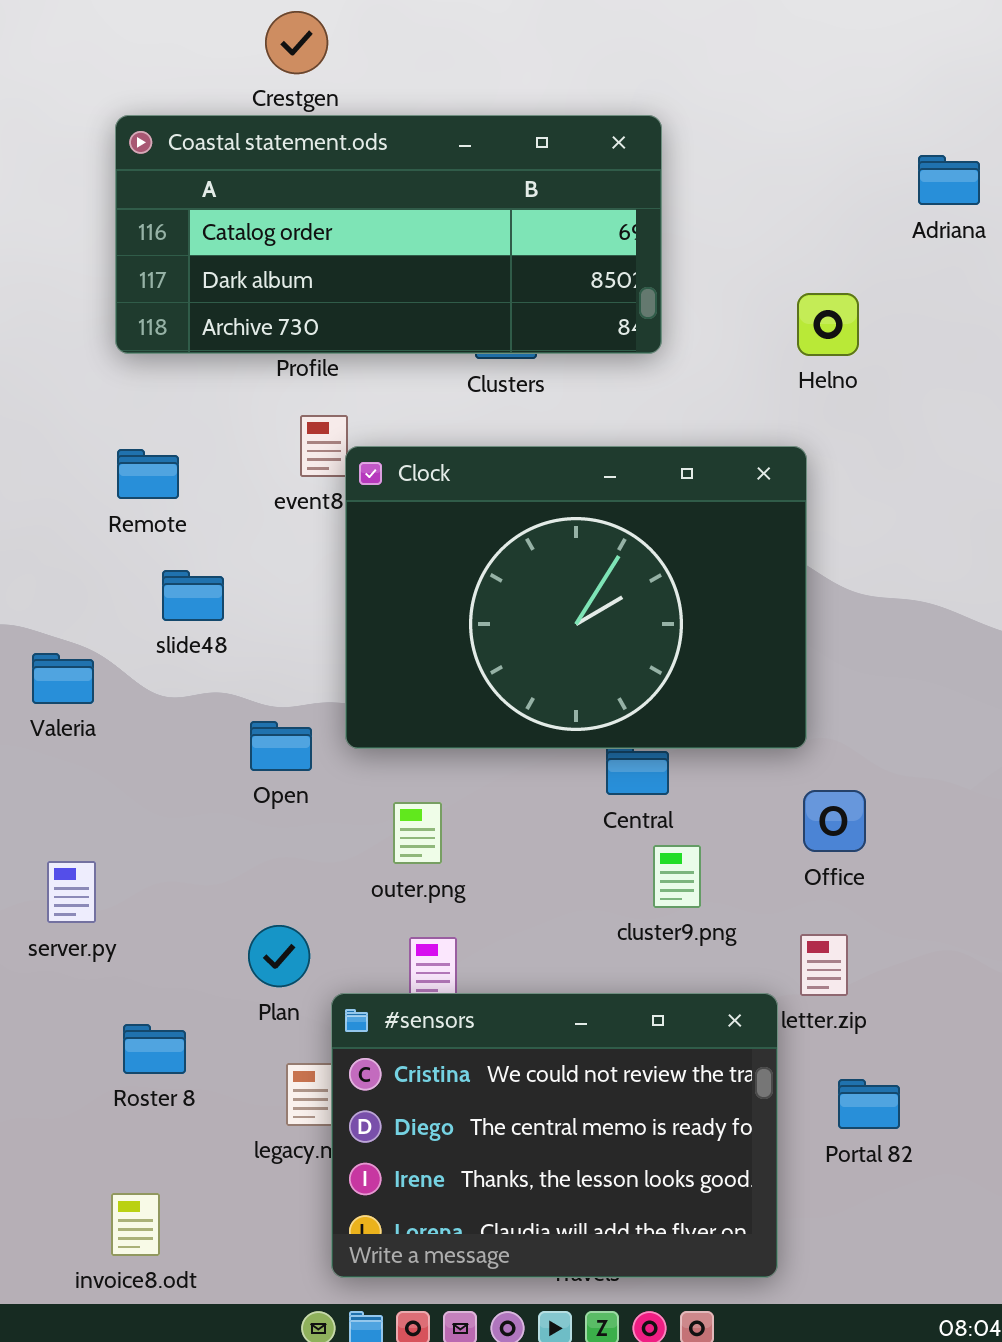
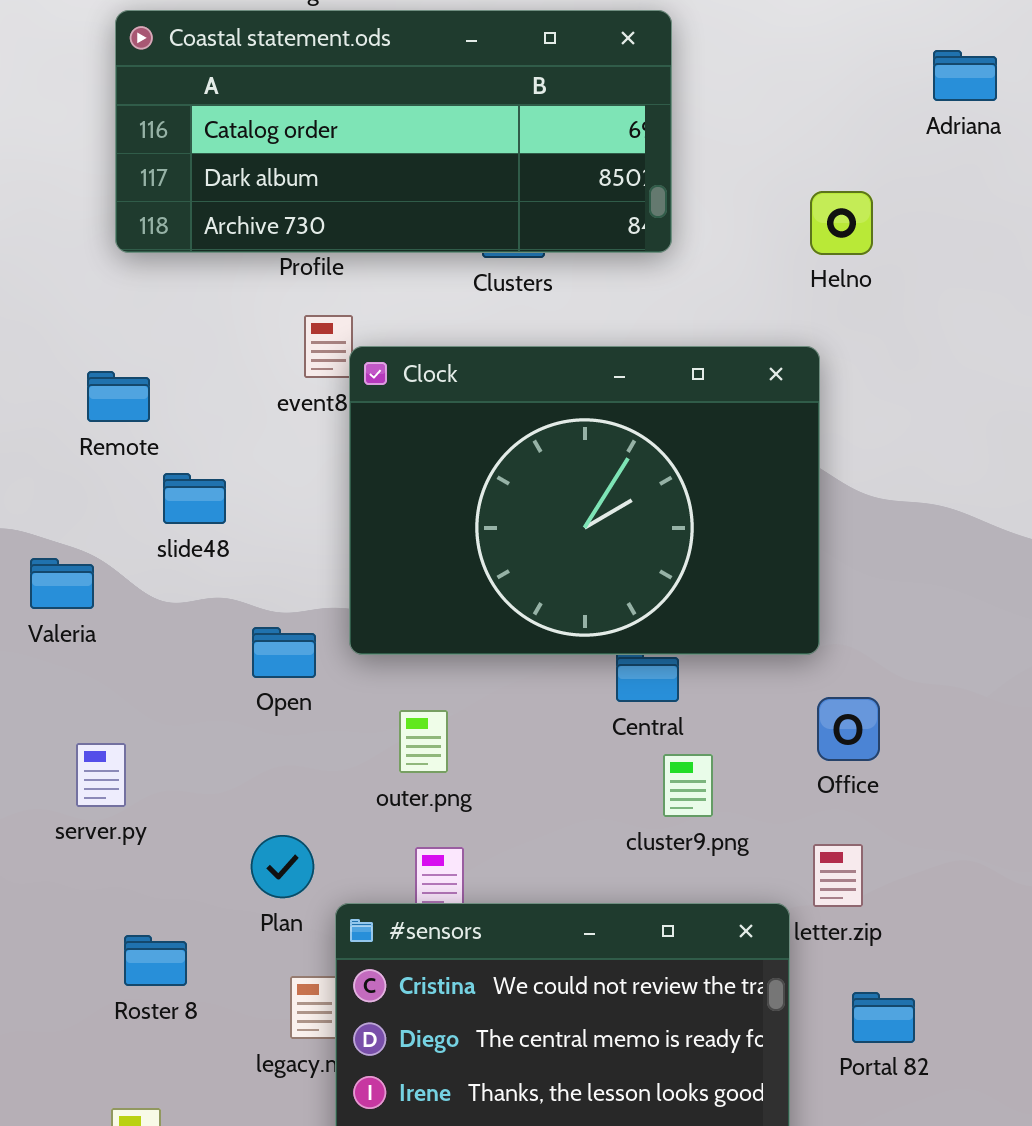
Remote: [117,449,179,499] -> [87,371,150,422], moved
server.py: [47,861,96,923] -> [76,743,126,807], moved

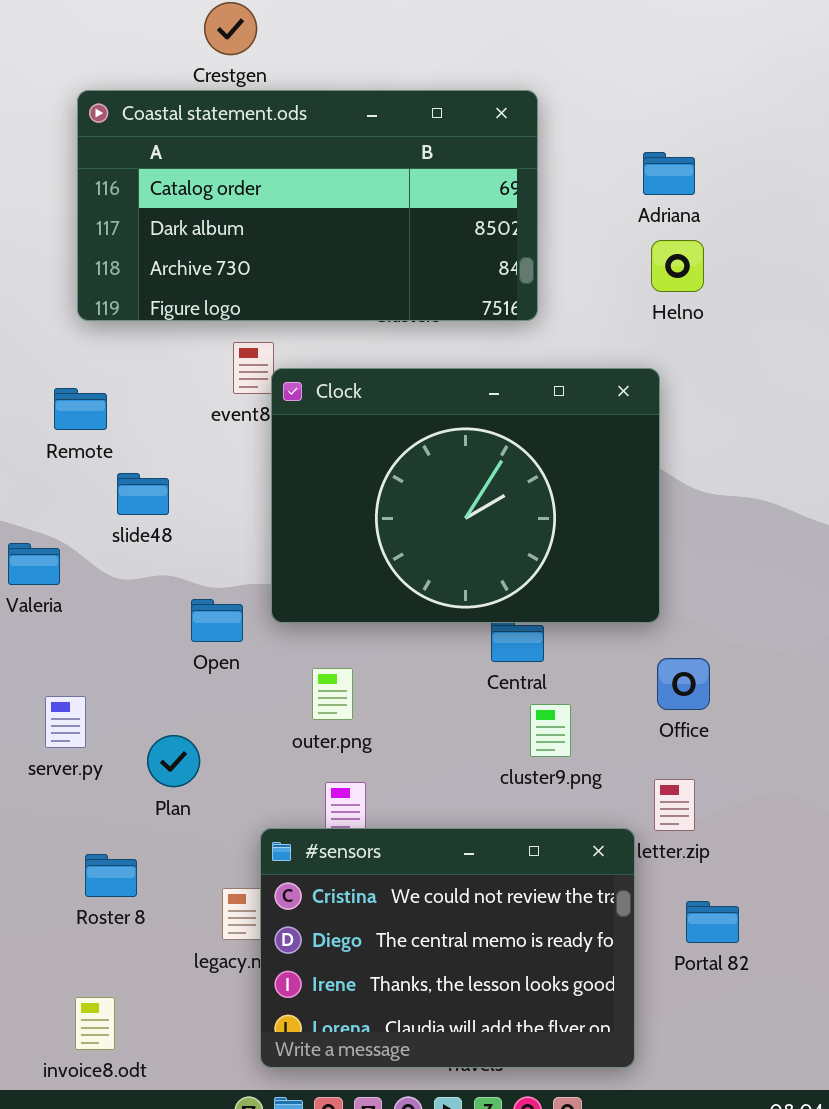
Coastal statement.ods: [115,10,672,253] -> [77,90,538,321], resized
Adriana: [933,50,997,101] -> [643,152,695,195], moved
Plan: [251,835,314,898] -> [147,735,200,787], moved

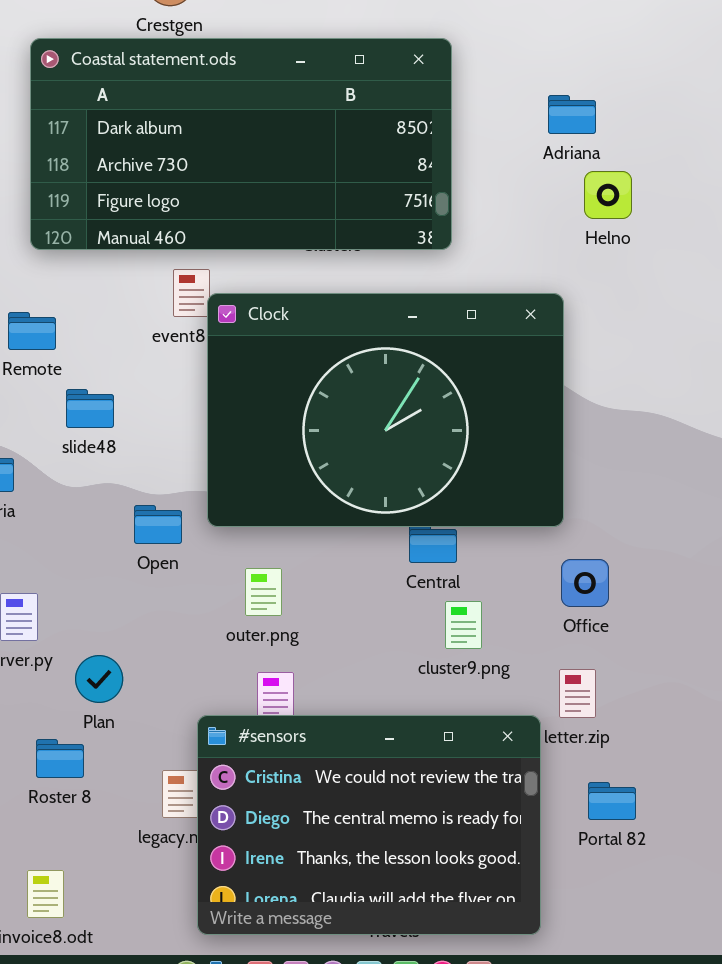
Coastal statement.ods: [77,90,538,321] -> [30,38,452,250], scrolled down 1 row
Helno: [651,240,704,292] -> [584,171,632,219], moved
Plan: [147,735,200,787] -> [75,655,123,703], moved

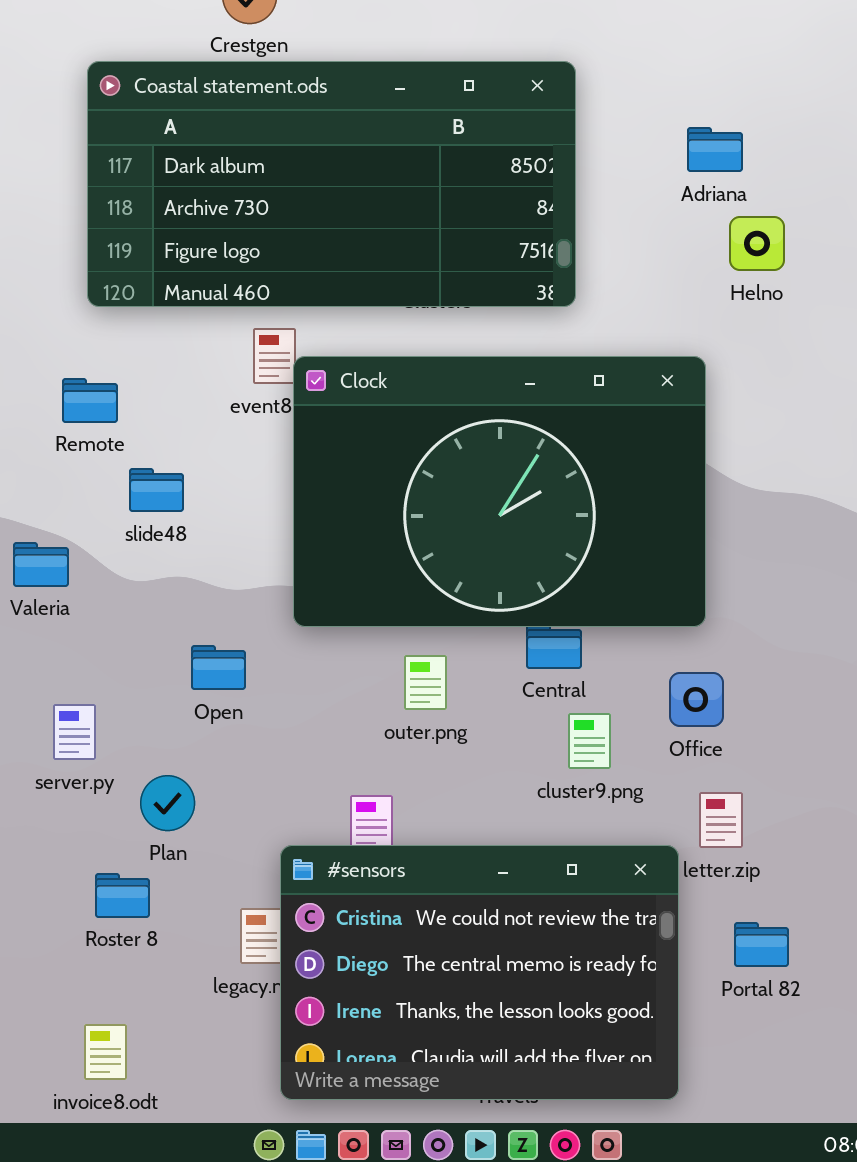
Open: [134,505,182,544] -> [191,645,246,690], moved
Office: [561,559,609,607] -> [669,672,724,727], moved
outer.png: [245,568,282,616] -> [404,655,447,710], moved

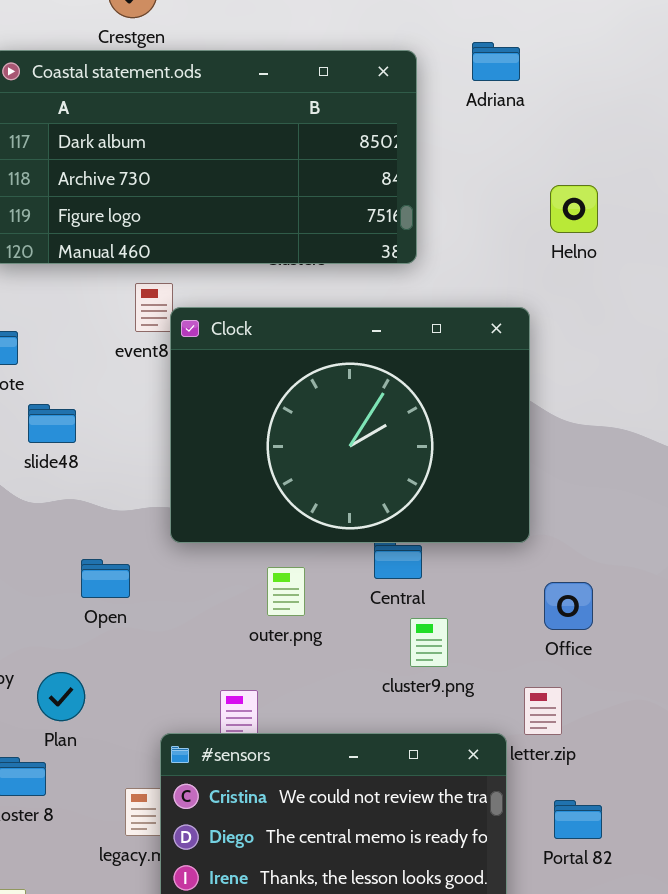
Adriana: [687,127,743,172] -> [472,42,520,81], moved
Office: [669,672,724,727] -> [544,582,593,630], moved

